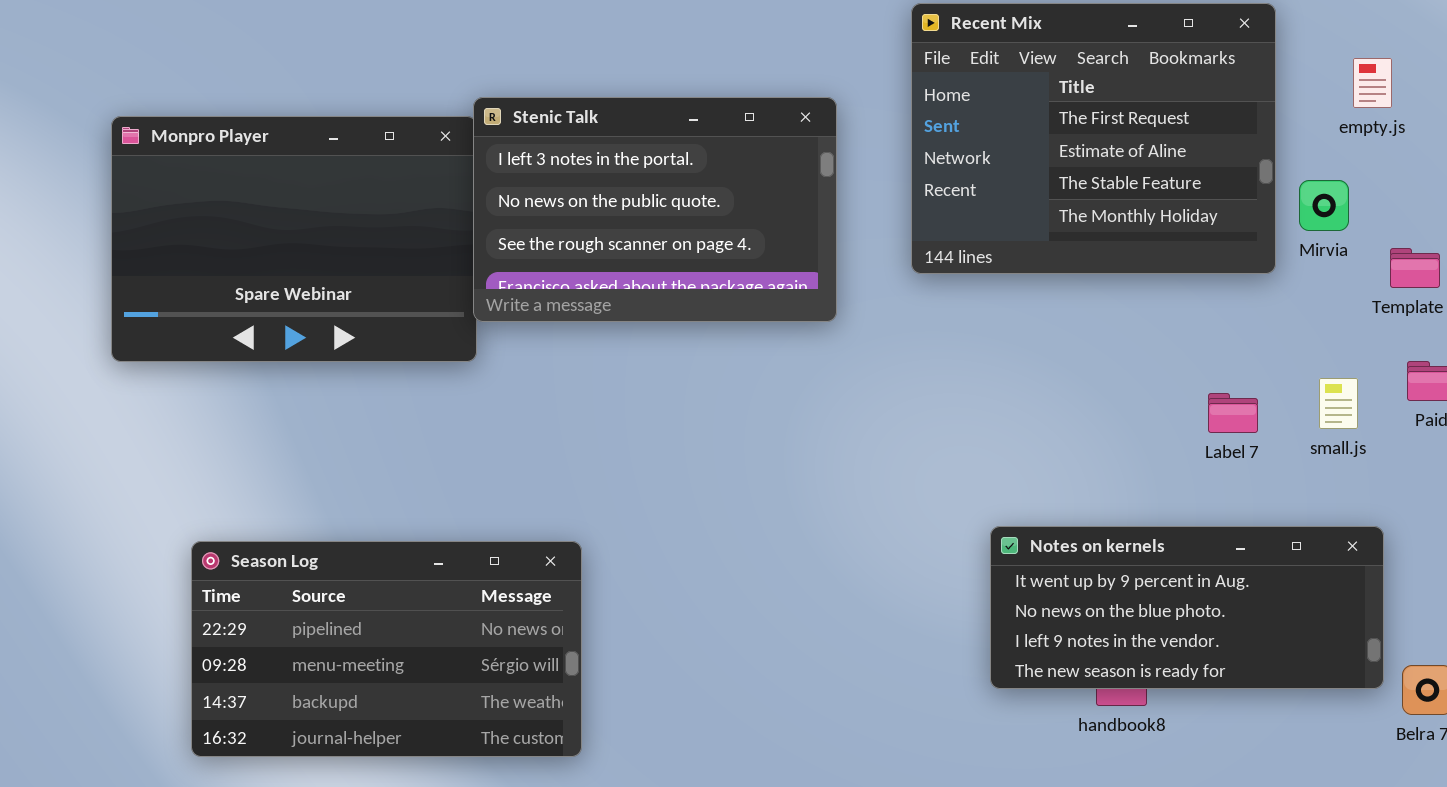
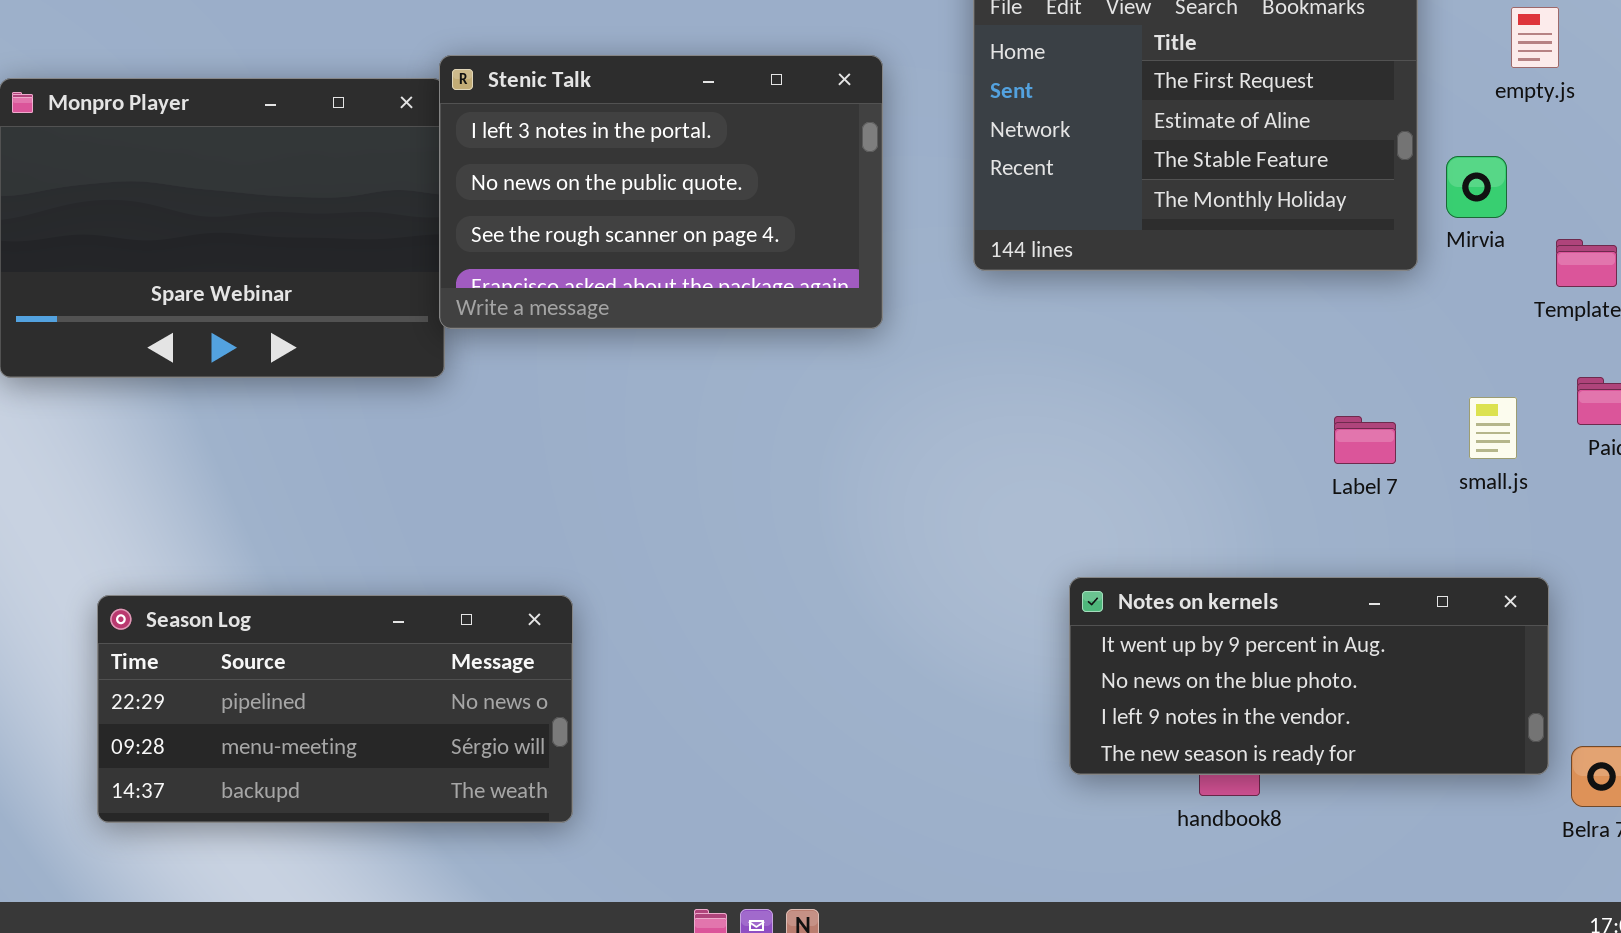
Season Log: [191,541,582,757] -> [97,595,573,823], resized

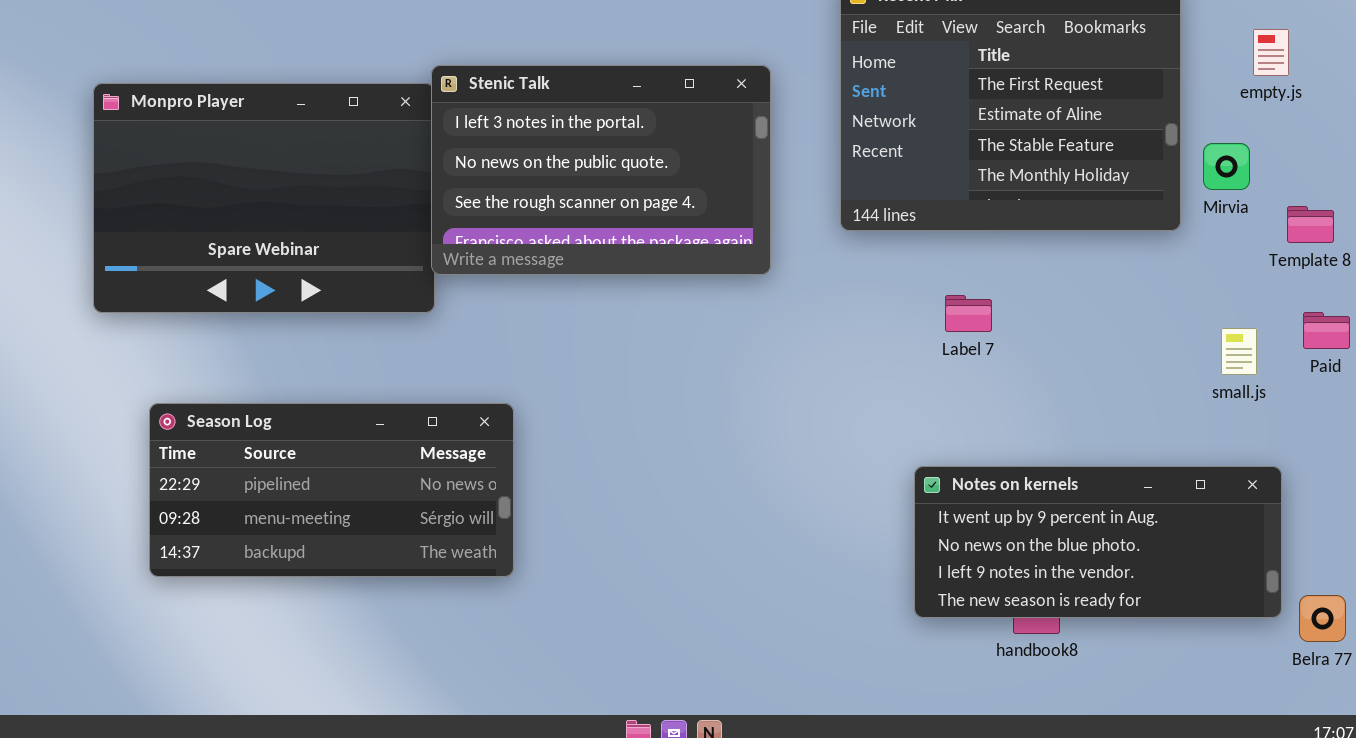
Label 7: [1334,416,1396,464] -> [945,295,992,332], moved
Season Log: [97,595,573,823] -> [149,403,514,577], moved

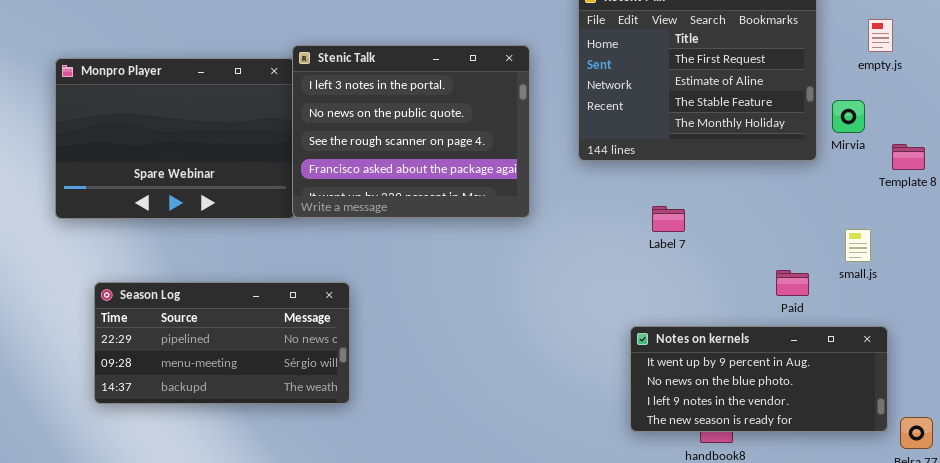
Stenic Talk: [431,65,771,275] -> [292,45,530,218], resized
Paid: [1303,312,1350,349] -> [776,270,809,296], moved

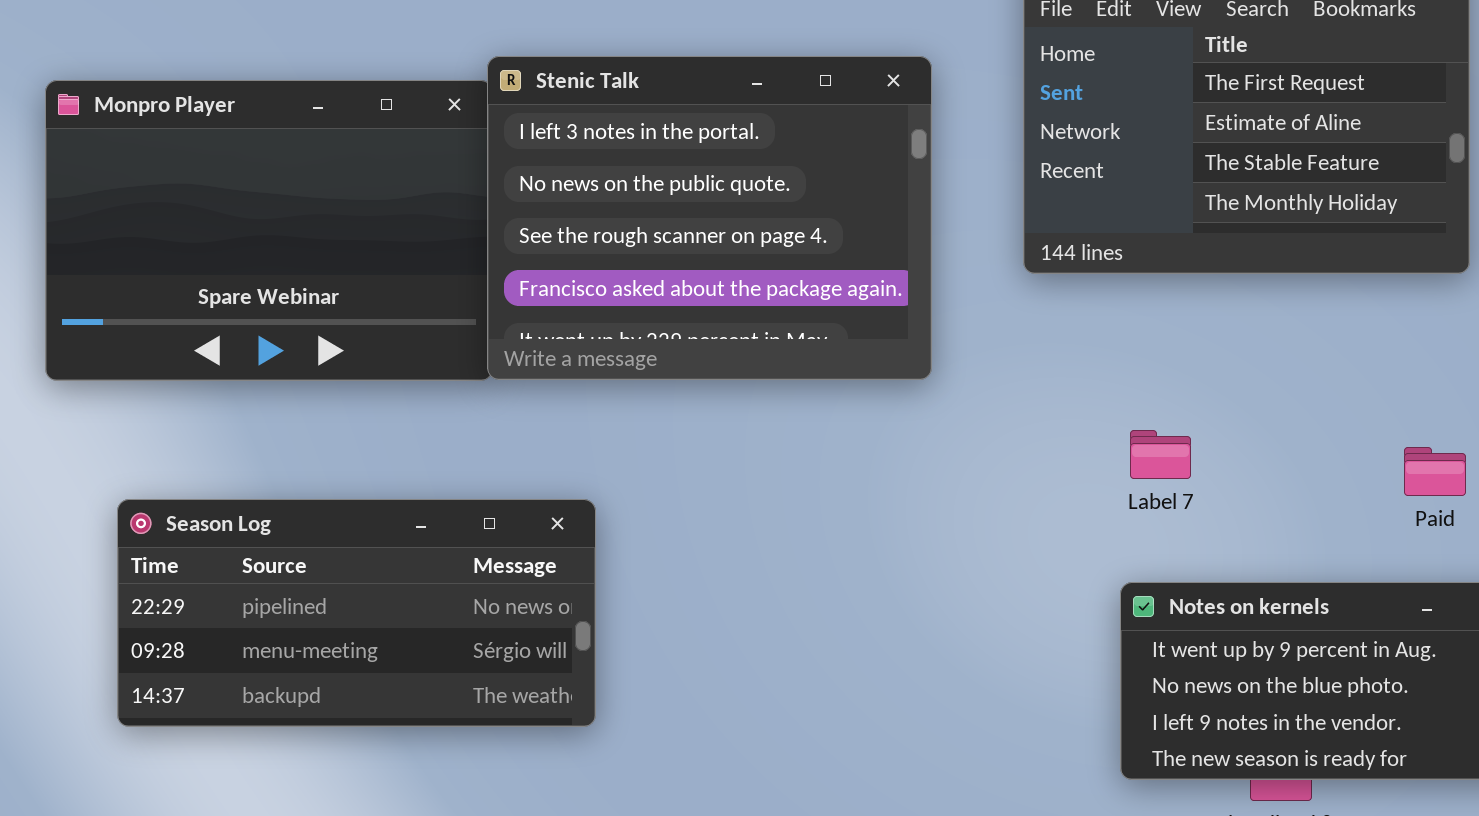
Label 7: [652,206,685,232] -> [1130,430,1191,479], moved
Paid: [776,270,809,296] -> [1404,447,1466,496], moved

